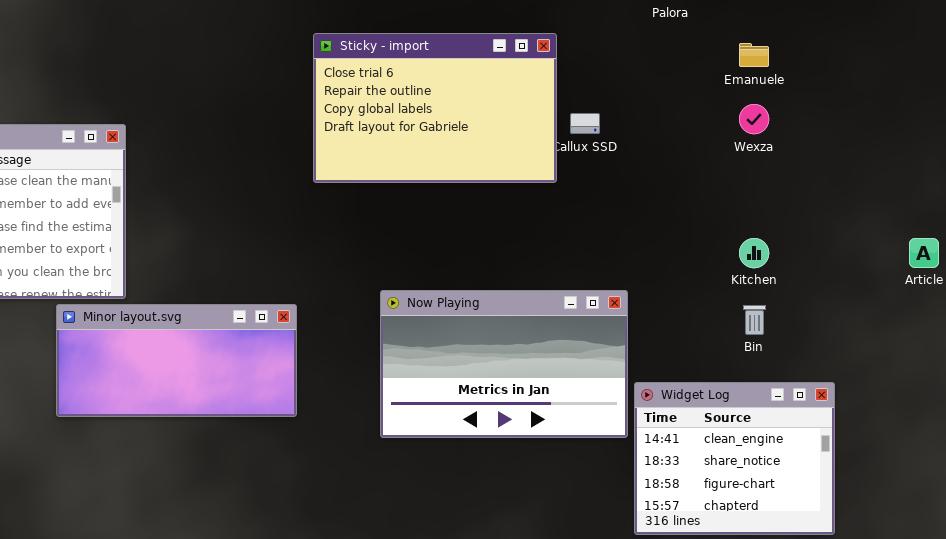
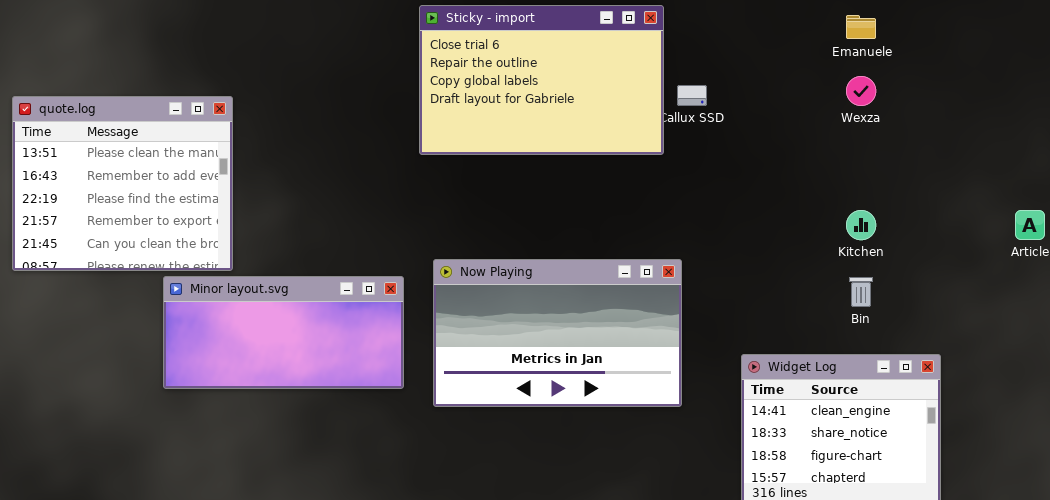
Now Playing: [380,290,628,438] -> [433,259,682,407], moved

